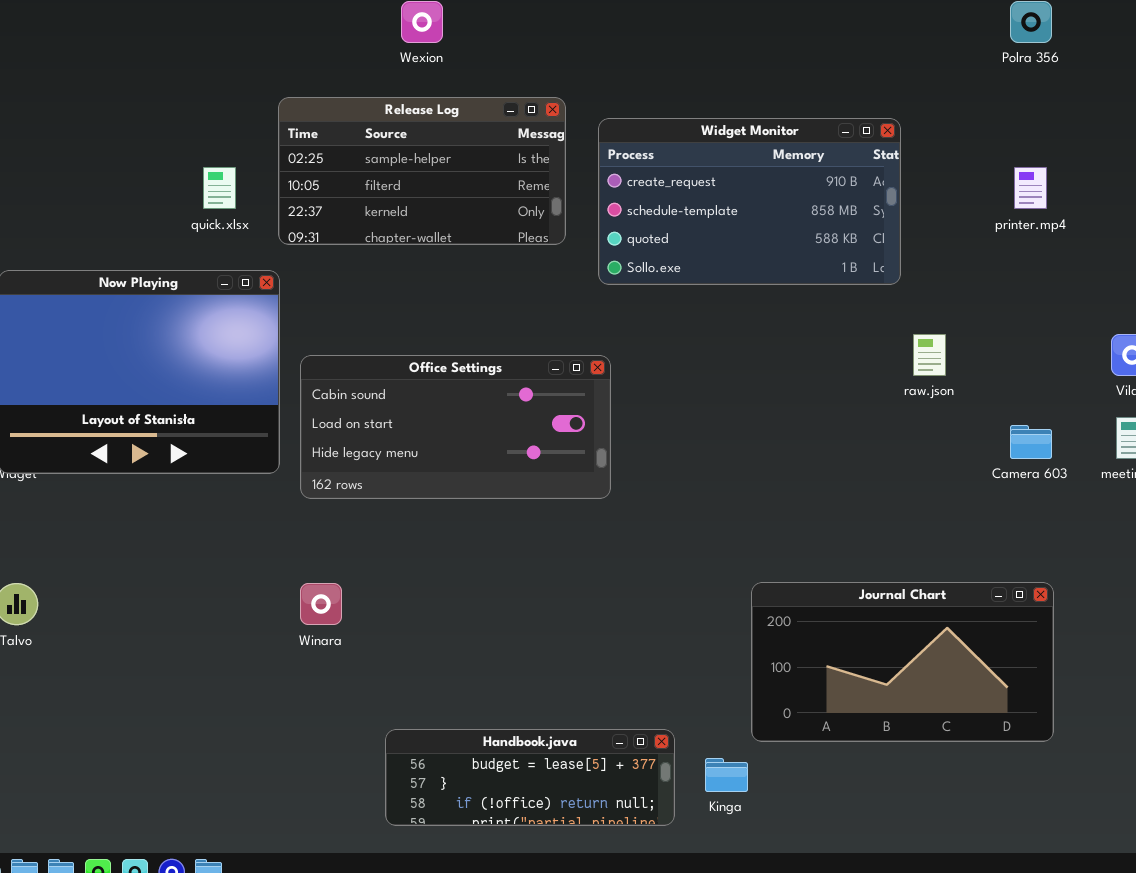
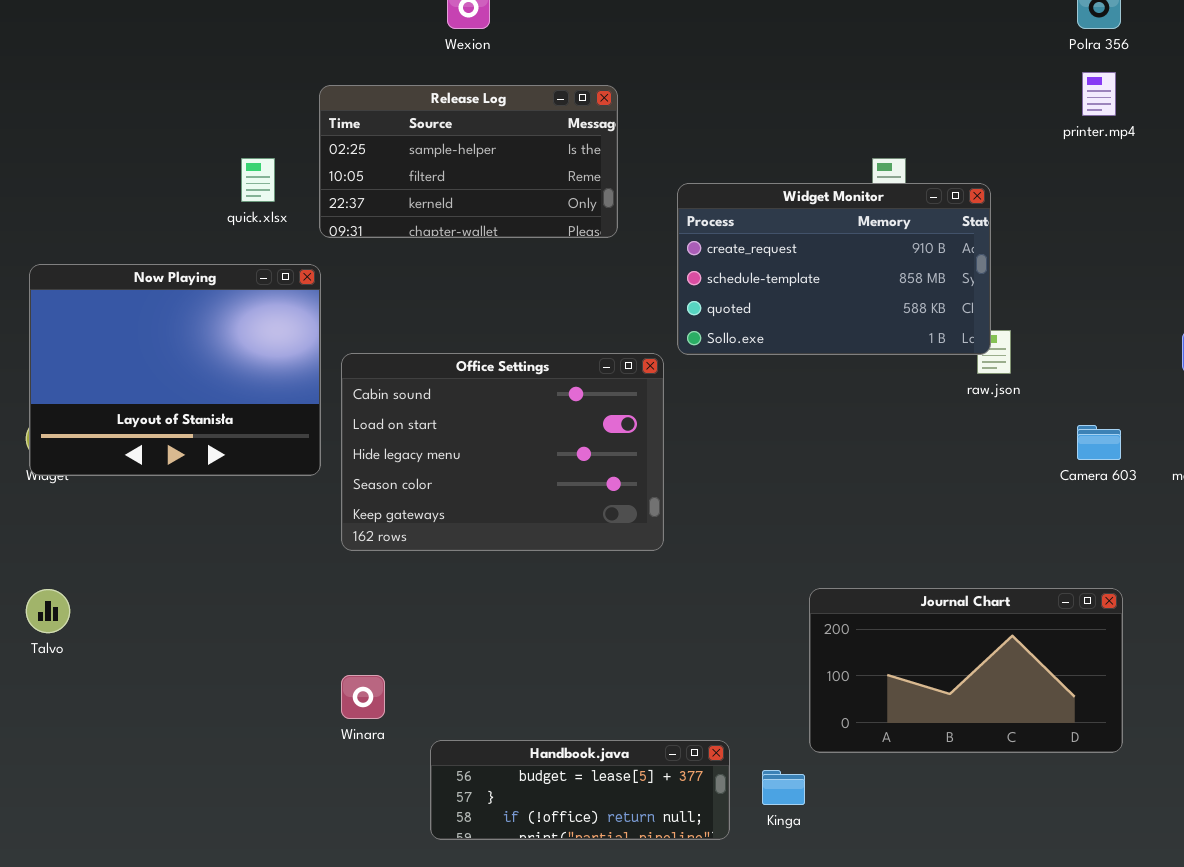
Widget Monitor: [598,118,901,285] -> [677,183,991,355], moved
printer.mp4: [1014,167,1047,209] -> [1082,72,1116,116], moved
Office Settings: [300,355,611,499] -> [341,353,664,551], resized
Winara: [300,583,342,625] -> [341,675,385,719], moved

